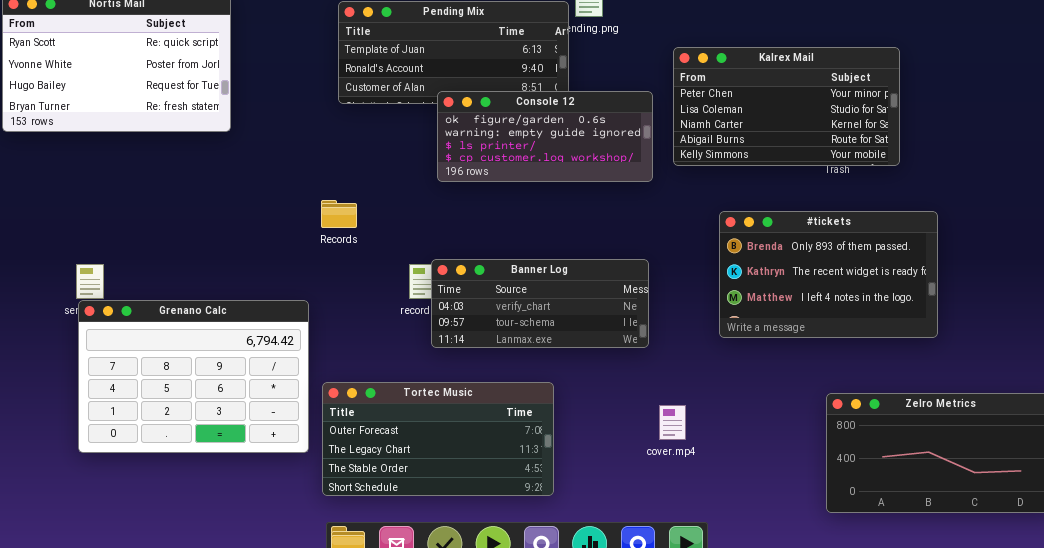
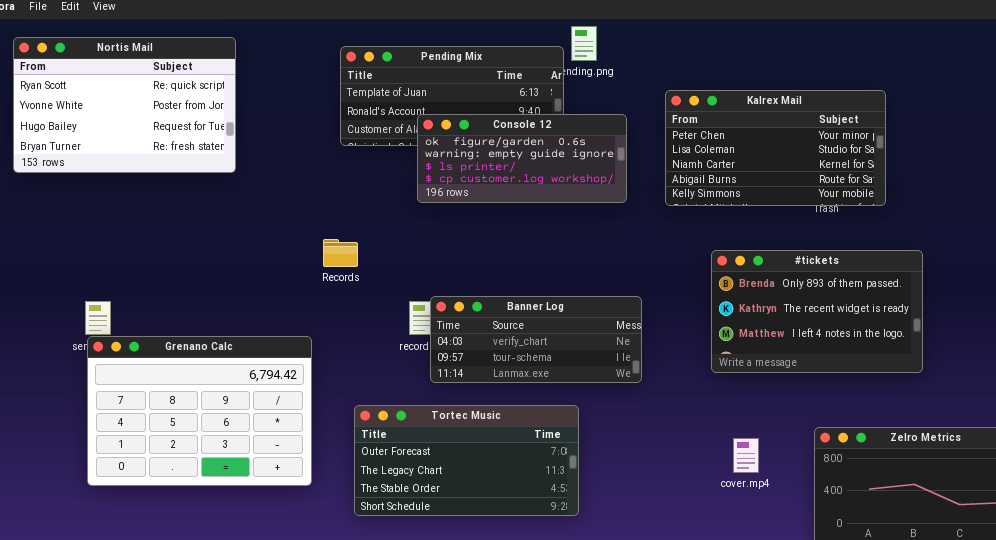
Console 12: [437,91,653,182] -> [417,114,627,203], moved
Tortec Music: [322,382,554,496] -> [354,405,579,516], moved
cover.mp4: [659,405,686,440] -> [733,438,759,473], moved

